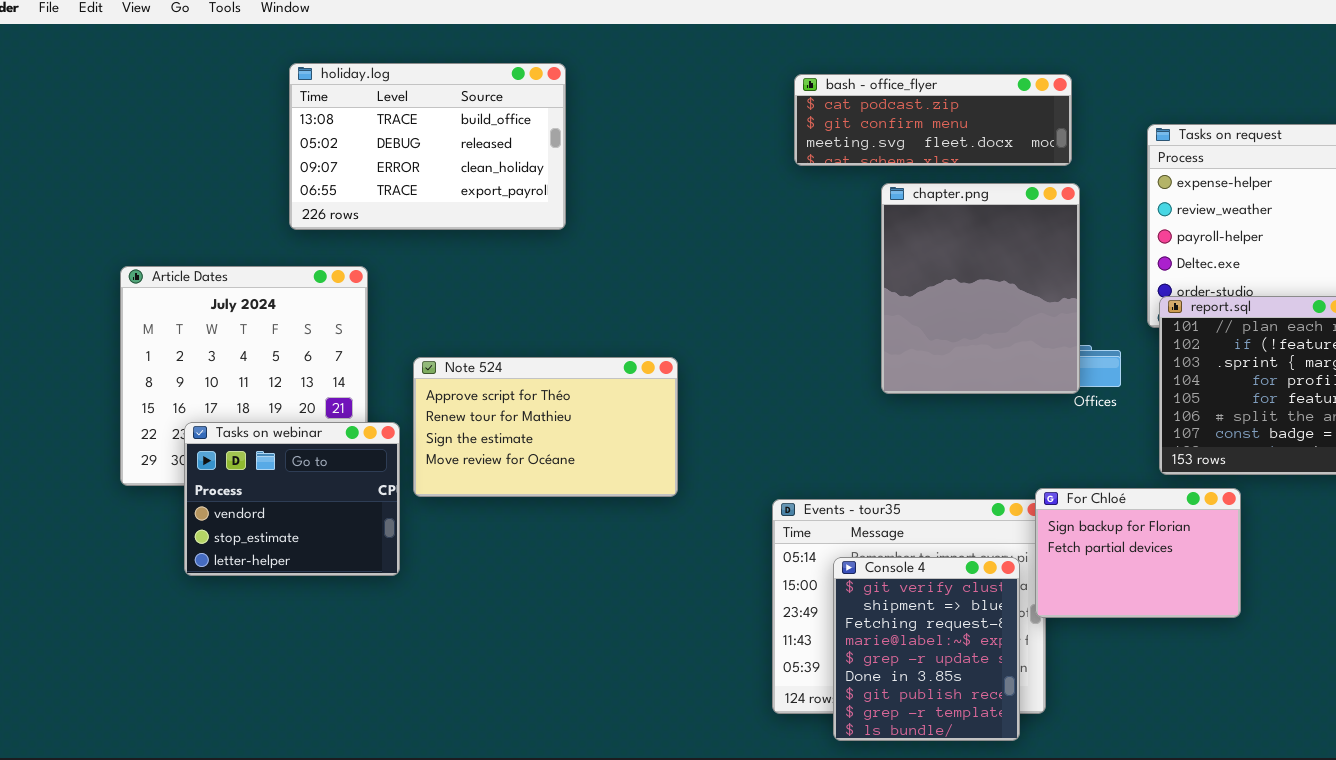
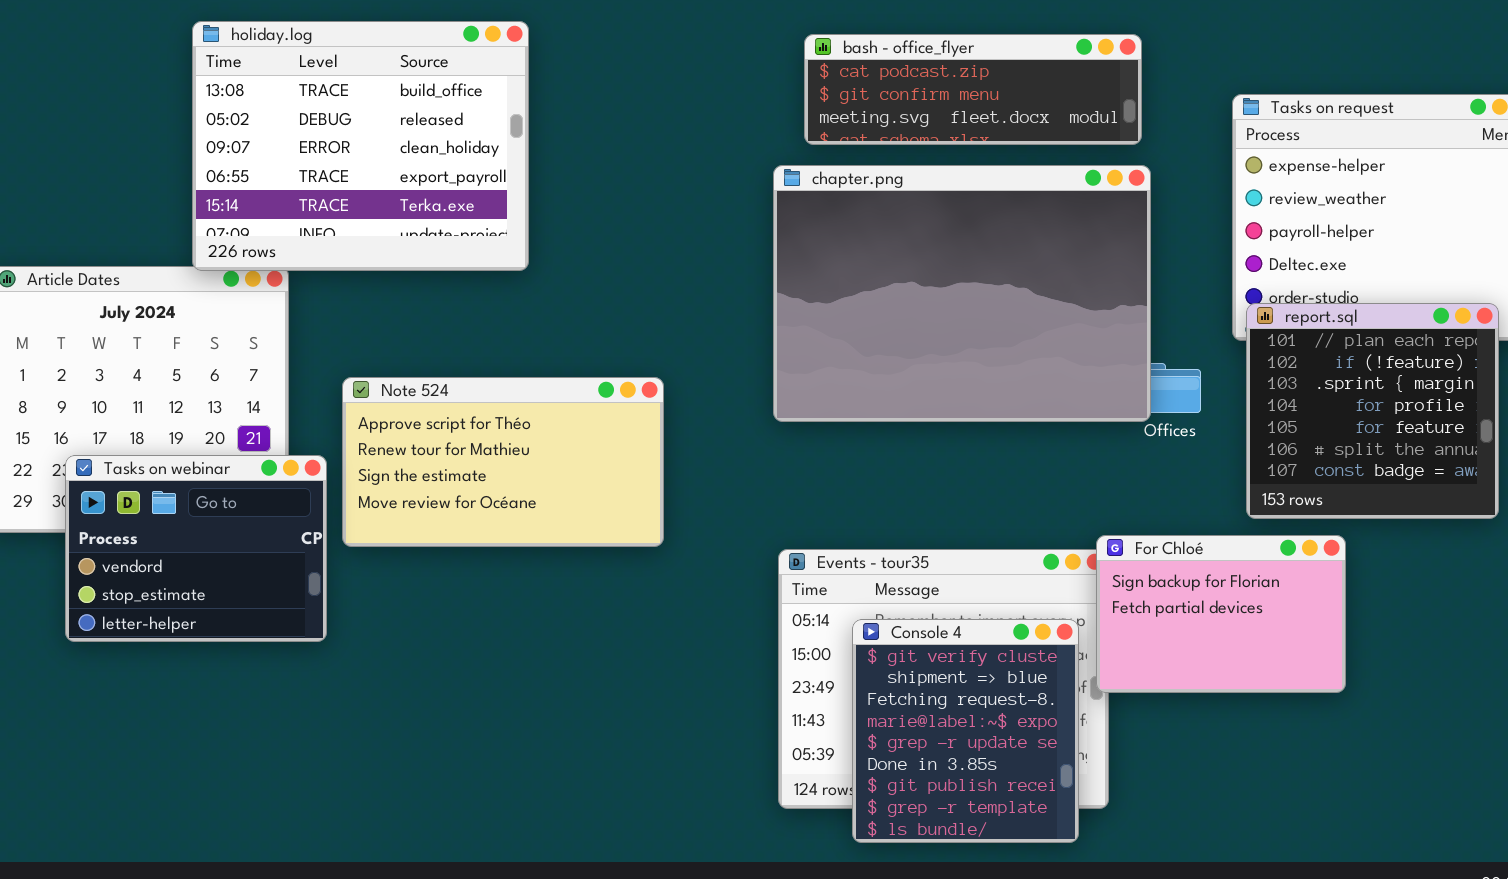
holiday.log: [289,63,566,230] -> [192,21,529,271], resized
chapter.png: [881,183,1080,394] -> [773,165,1151,422], resized

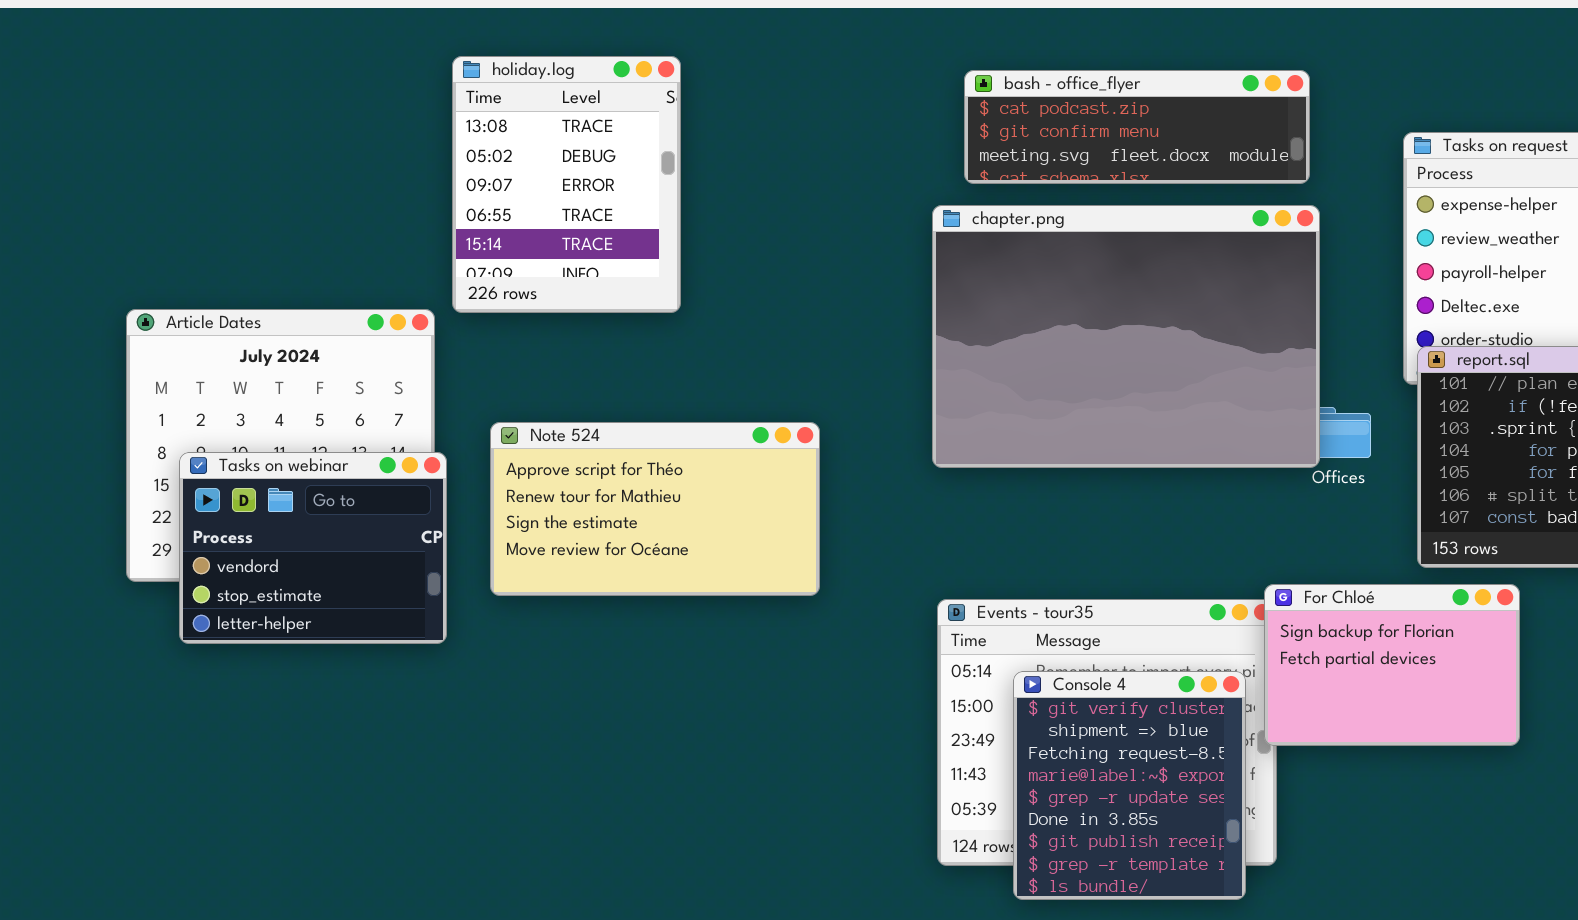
holiday.log: [192,21,529,271] -> [452,56,681,313], resized
Tasks on webinar: [65,455,327,642] -> [179,452,447,644], moved

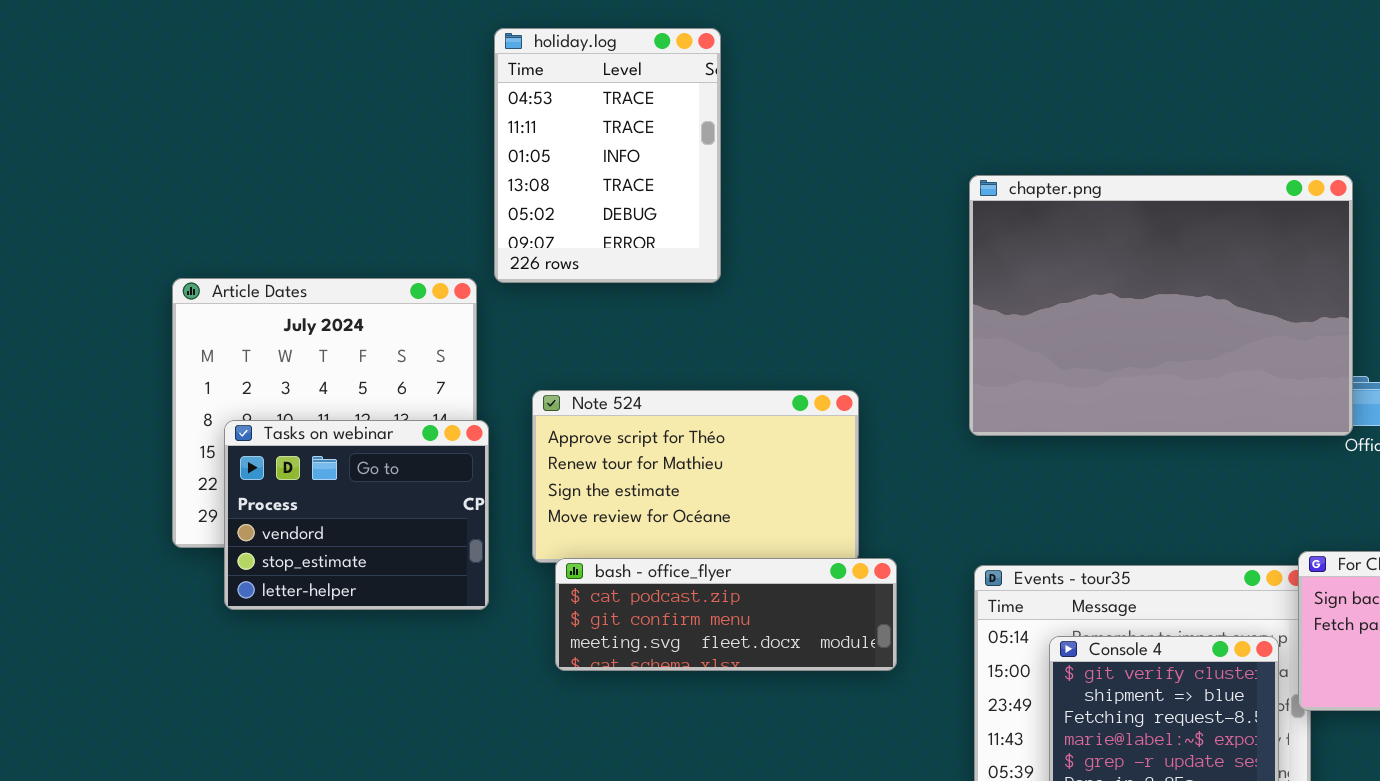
holiday.log: [452,56,681,313] -> [494,28,721,283], scrolled up 3 rows
bash - office_flyer: [964,70,1310,184] -> [555,558,897,671], moved

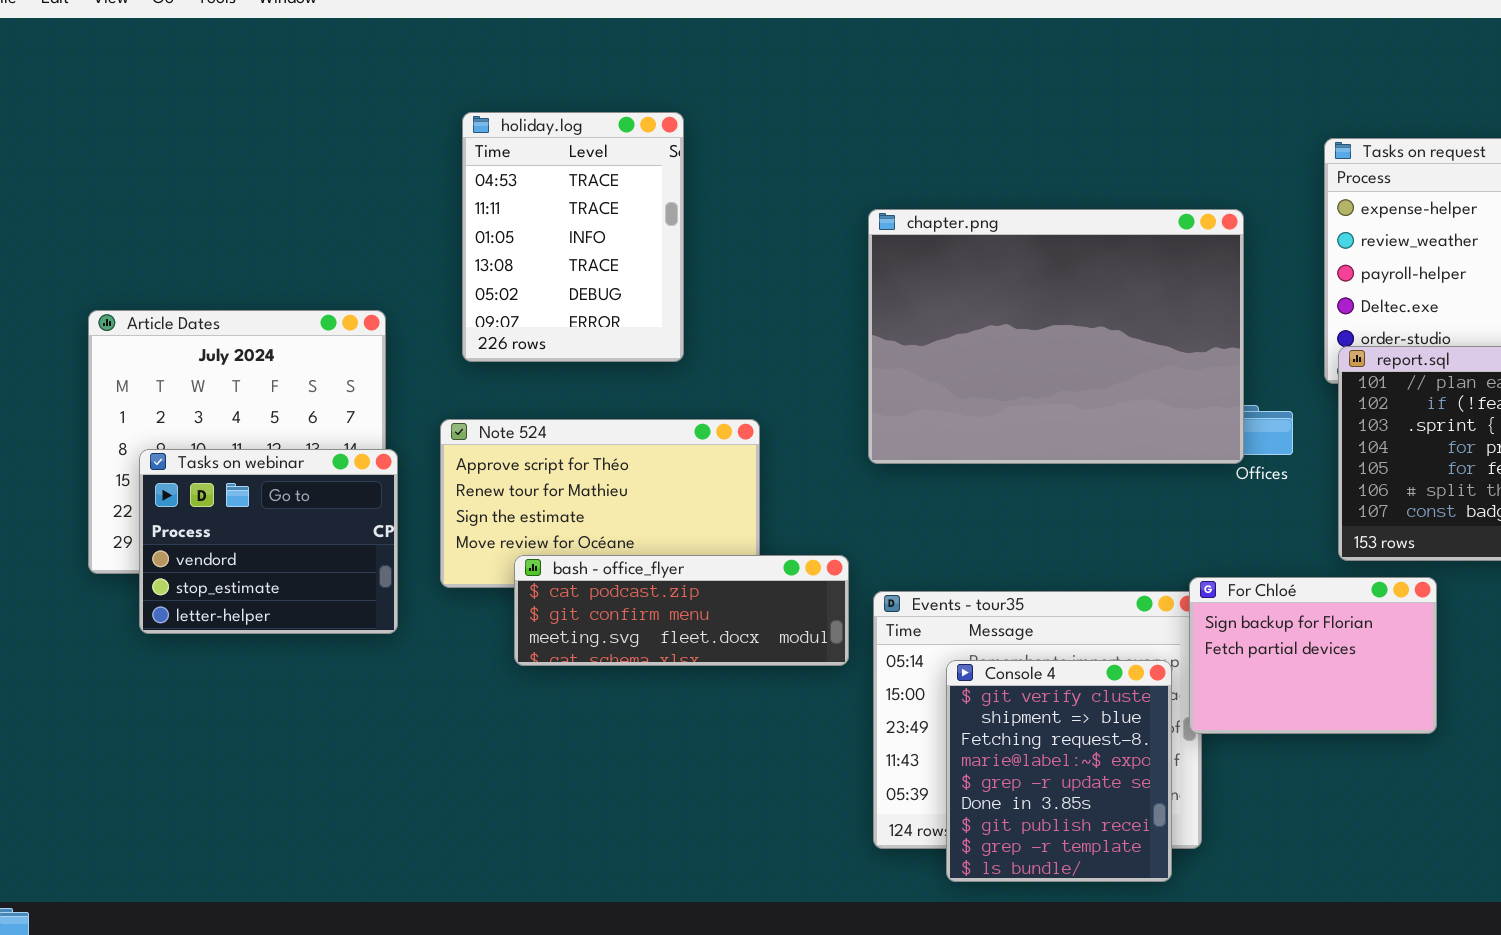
holiday.log: [494,28,721,283] -> [462,112,684,362], moved
bash - office_flyer: [555,558,897,671] -> [514,555,849,666], moved

